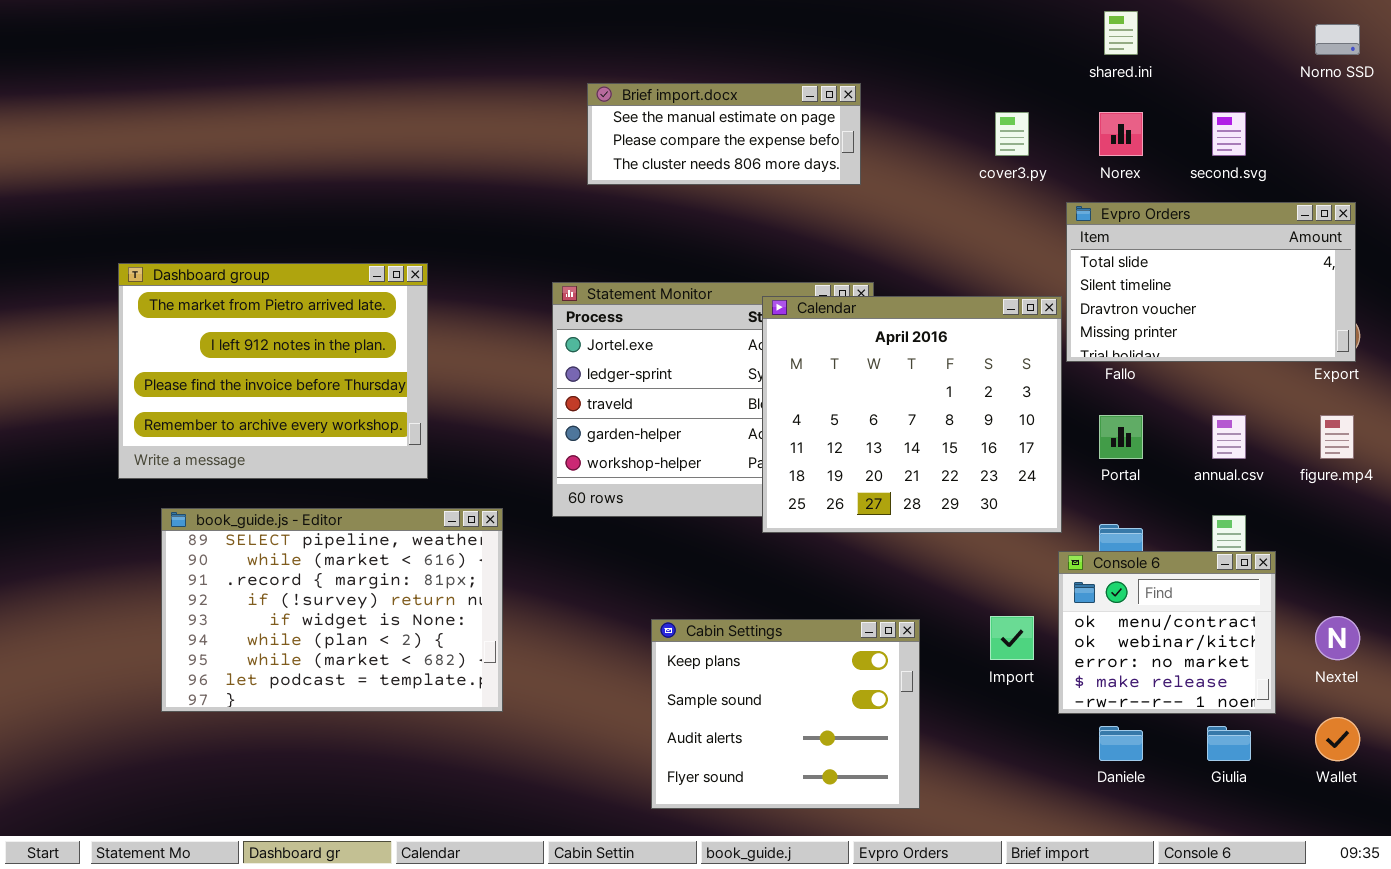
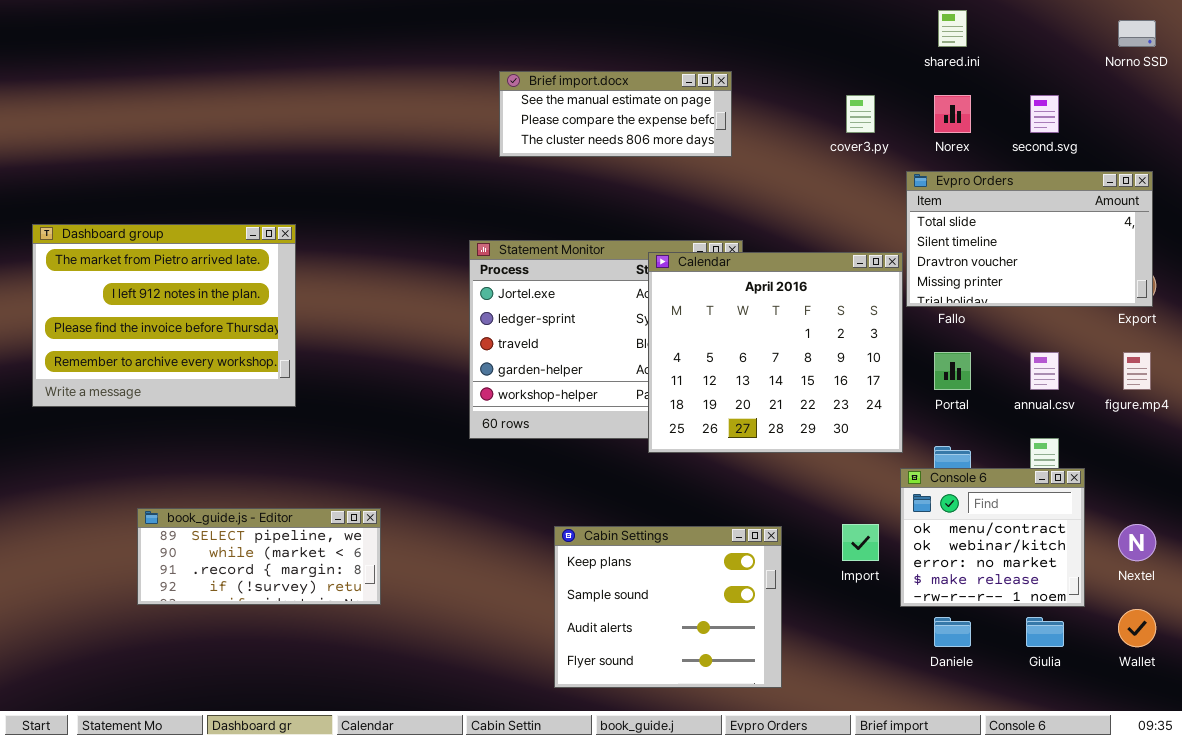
Dashboard group: [118,263,428,479] -> [32,224,296,407], moved
book_guide.js - Editor: [161,508,503,712] -> [137,508,381,605], resized

